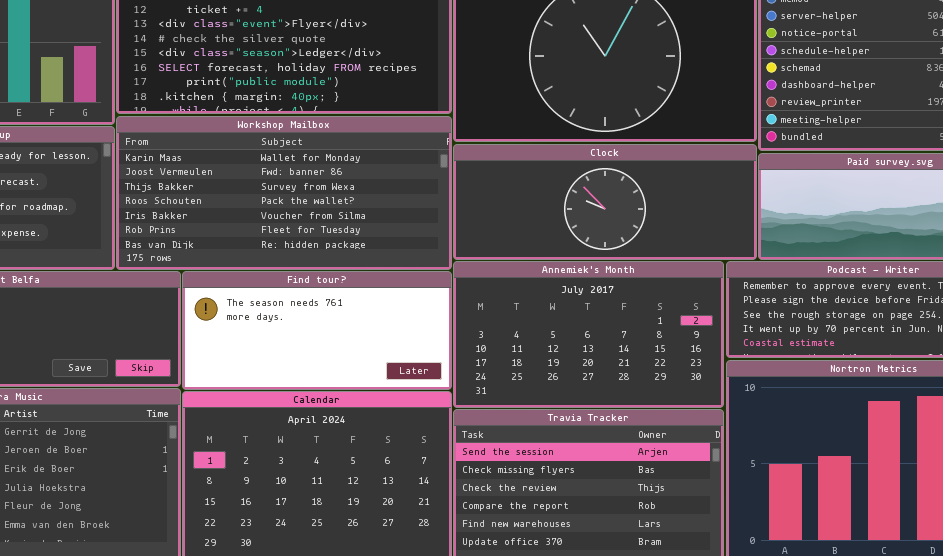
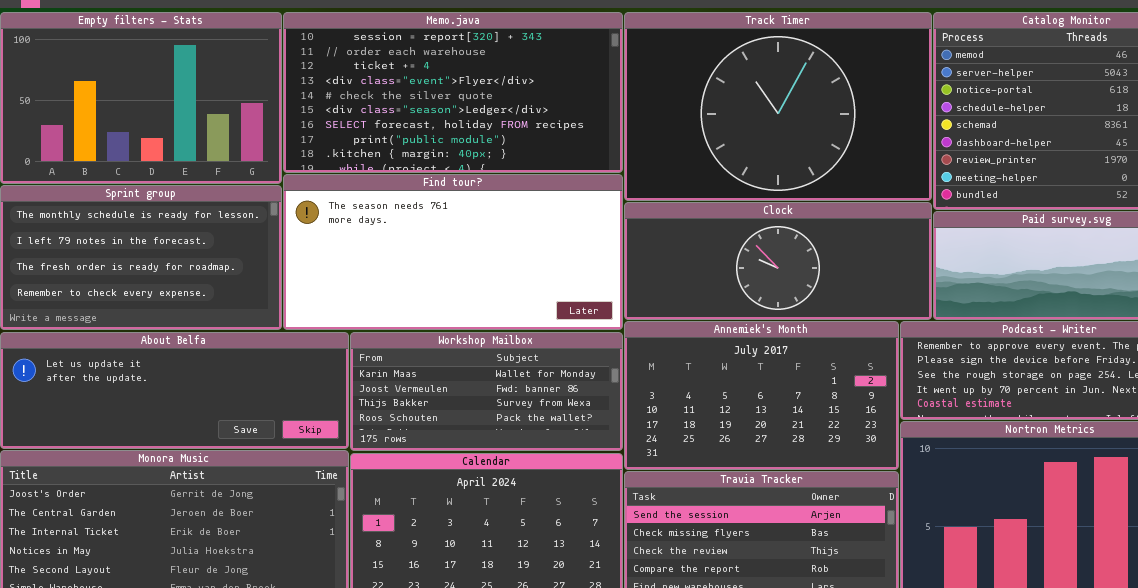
Workshop Mailbox: [116,116,452,270] -> [350,332,623,451], moved, resized
Find tour?: [182,271,452,390] -> [283,174,623,330], moved, resized

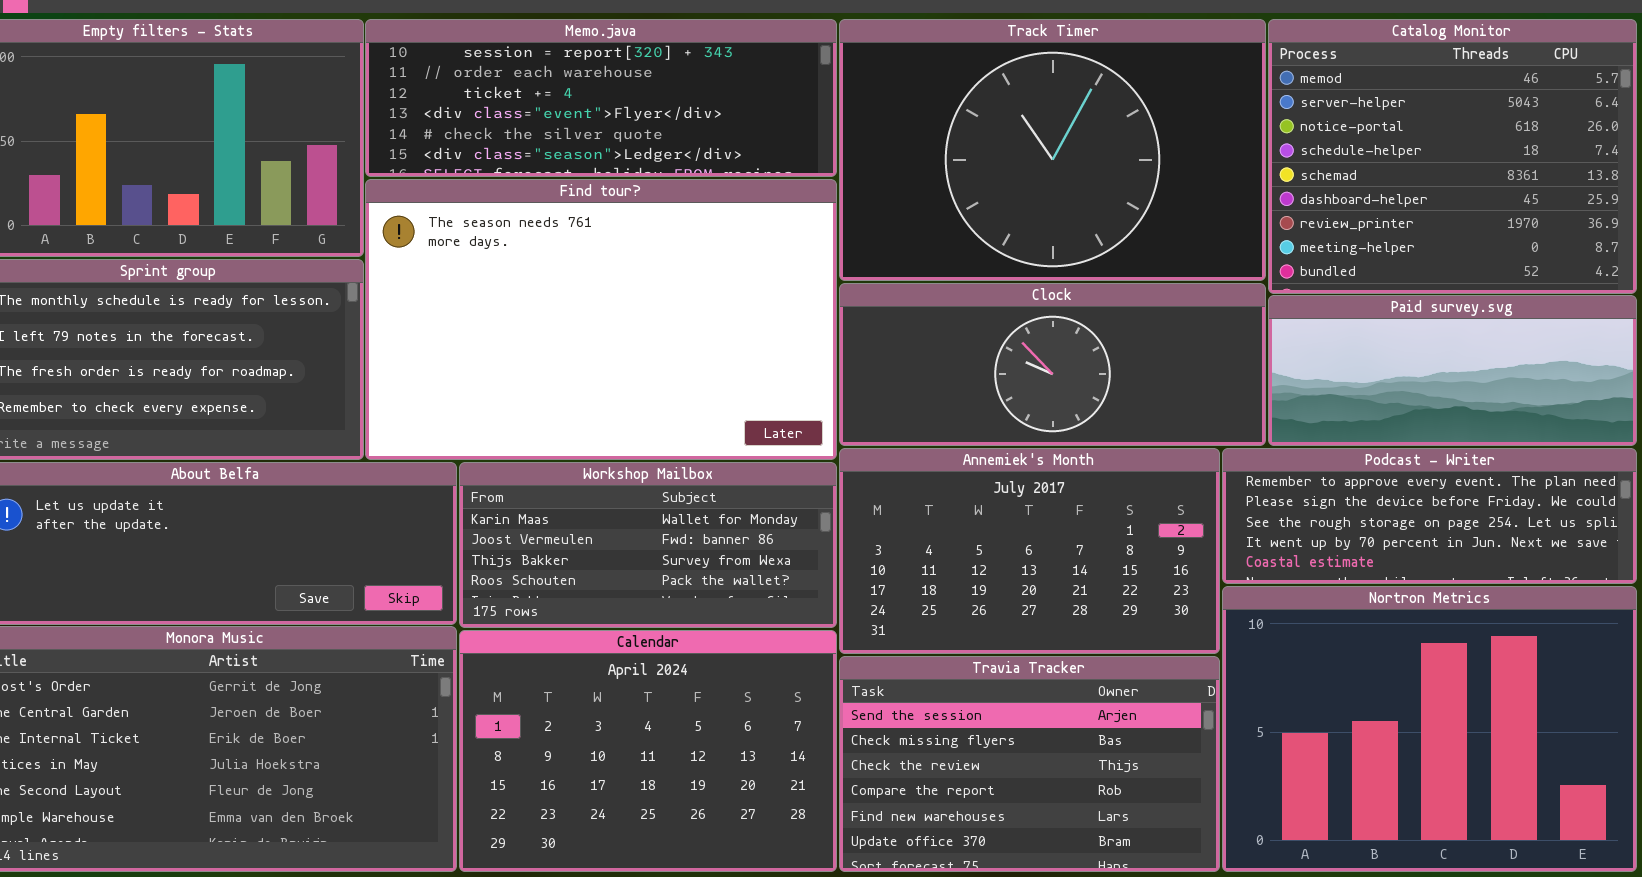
Memo.java: [283,12,623,173] -> [365,19,837,177], resized
Find tour?: [283,174,623,330] -> [365,179,837,460], resized

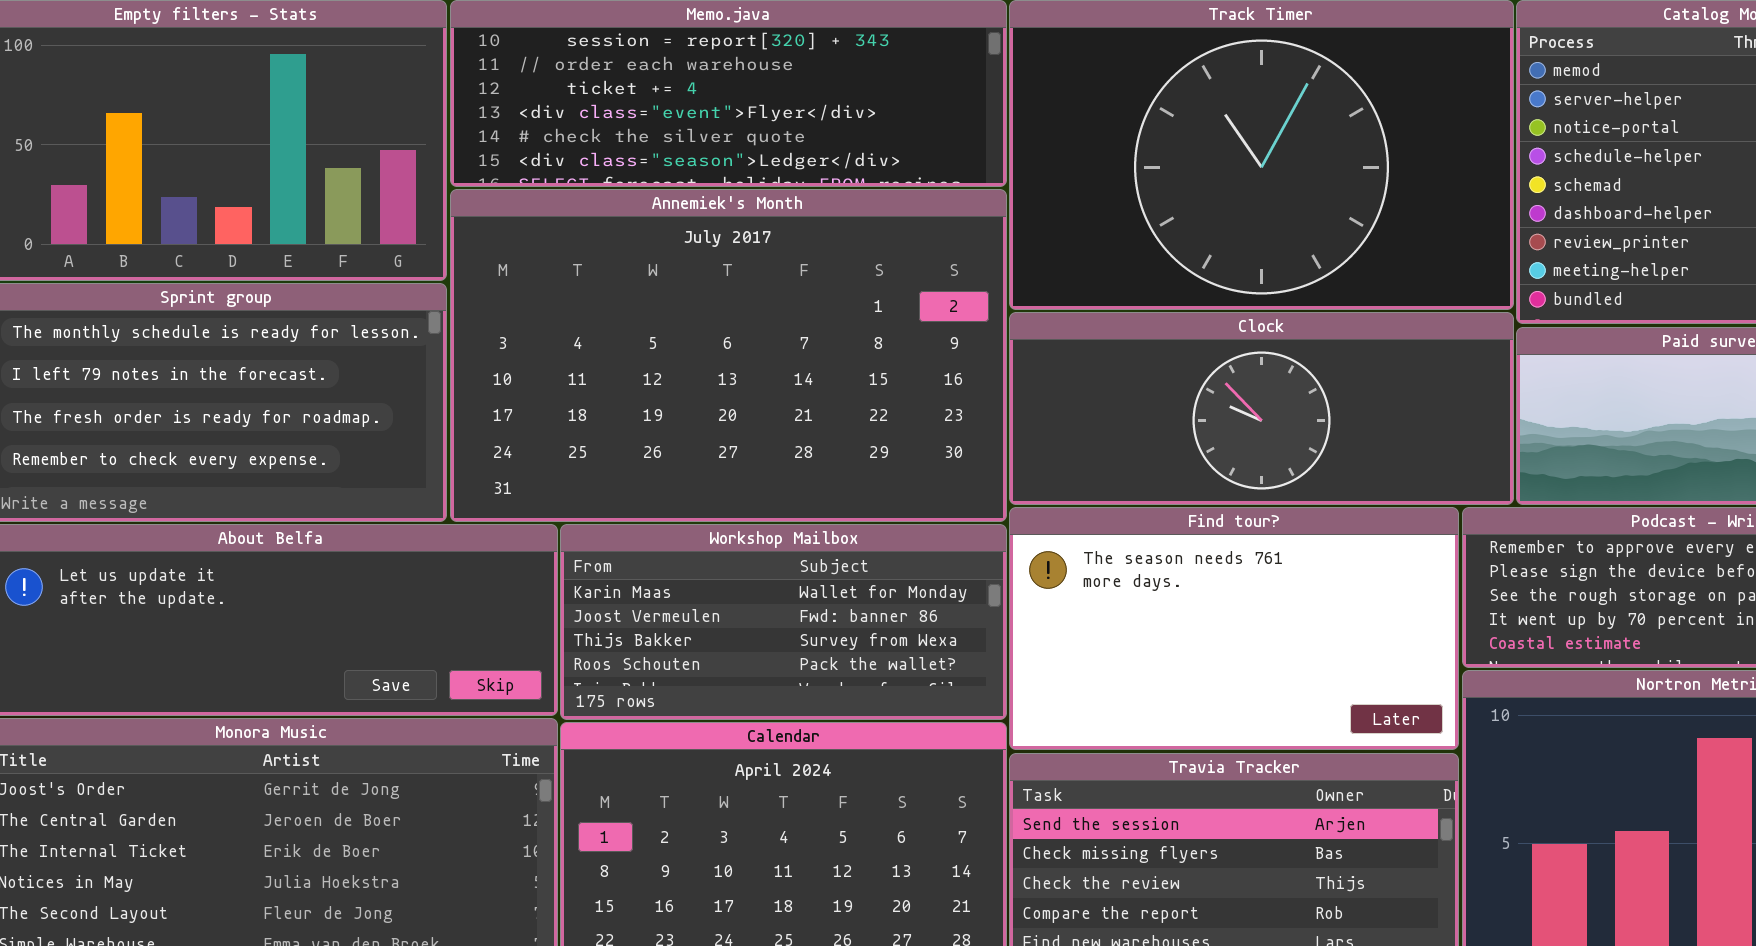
Find tour?: [365,179,837,460] -> [1009,507,1459,750], moved, resized
Annemiek's Month: [839,448,1220,654] -> [450,189,1007,522], moved, resized

